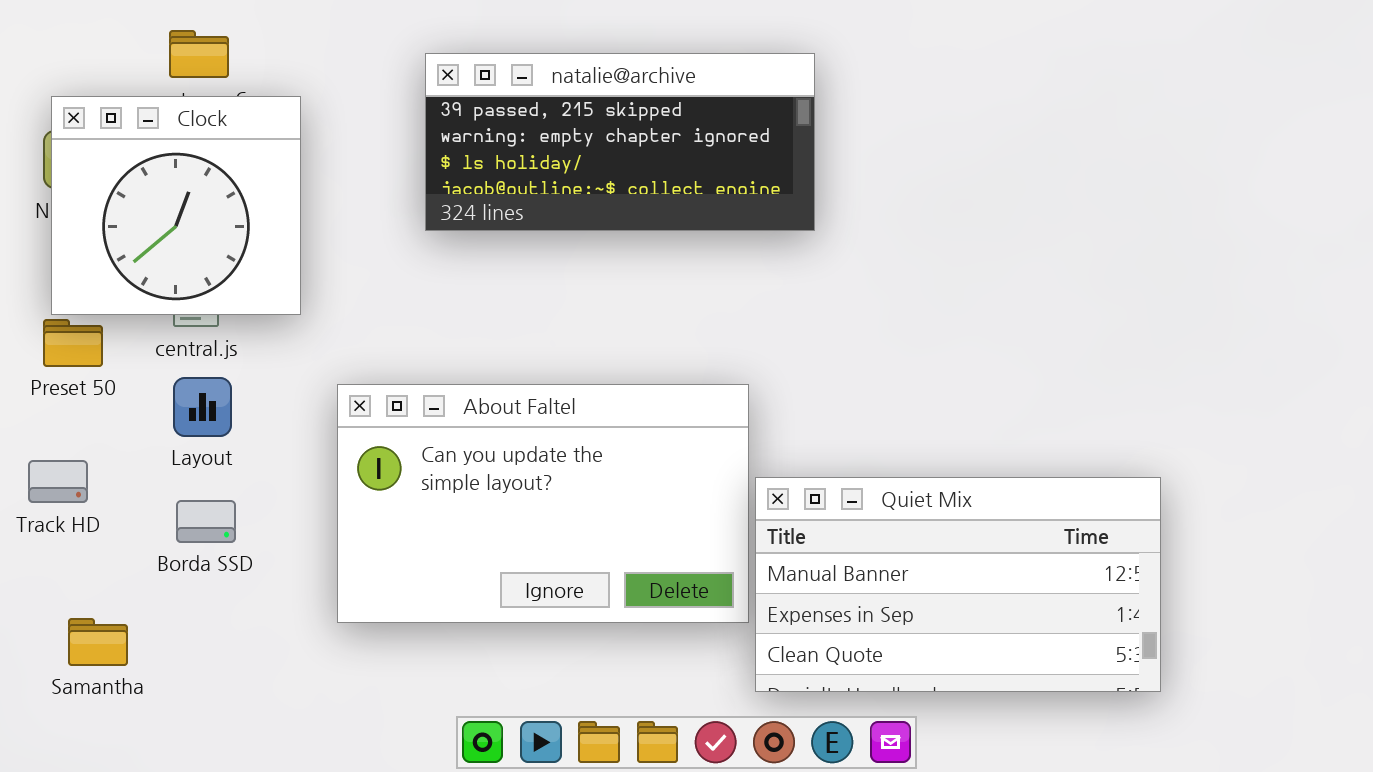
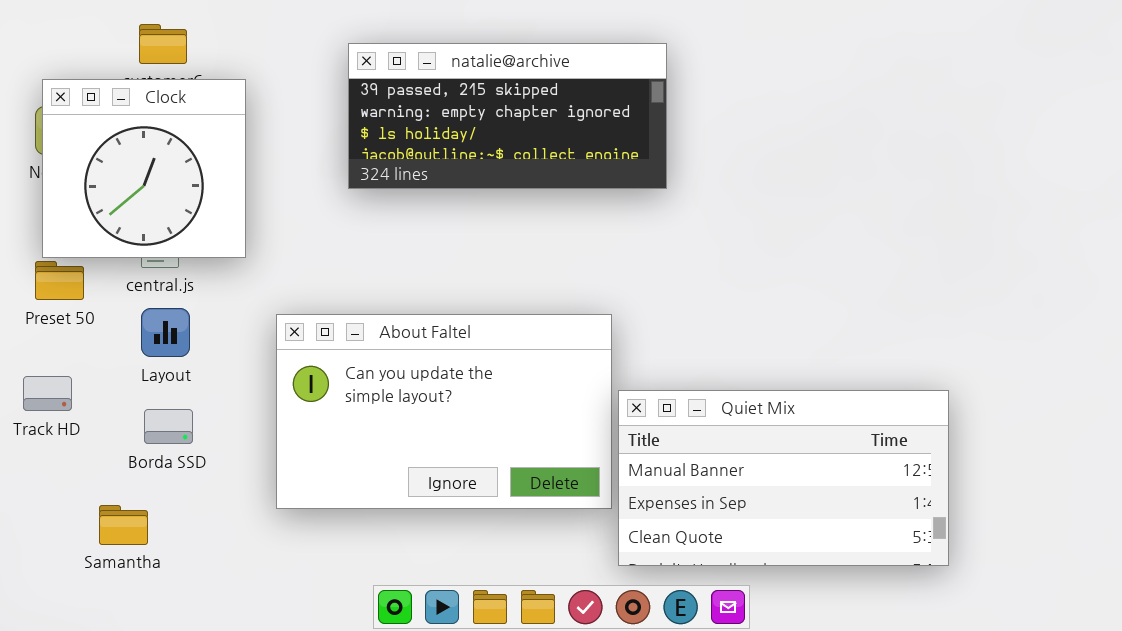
Samantha: [68,618,128,666] -> [99,505,148,545], moved

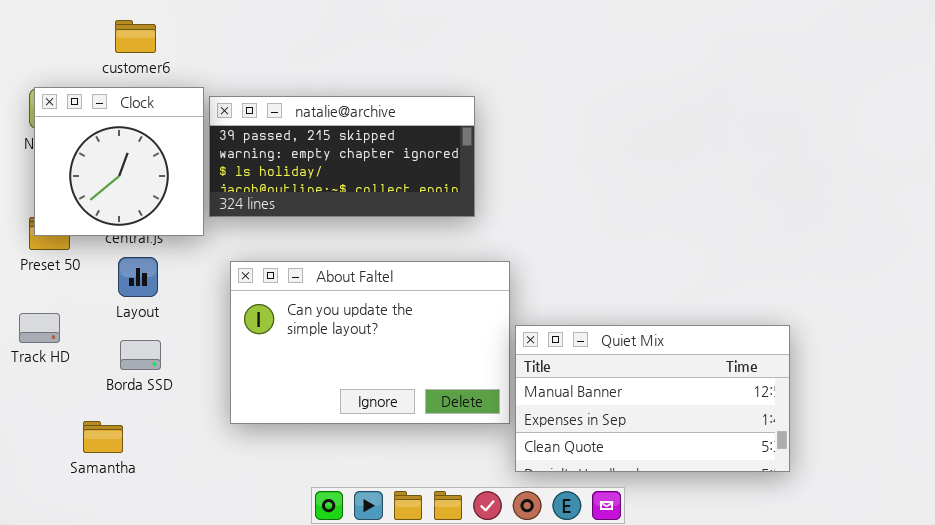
natalie@archive: [348,43,667,189] -> [209,96,475,217], moved
Clock: [42,79,246,258] -> [34,87,204,236], moved

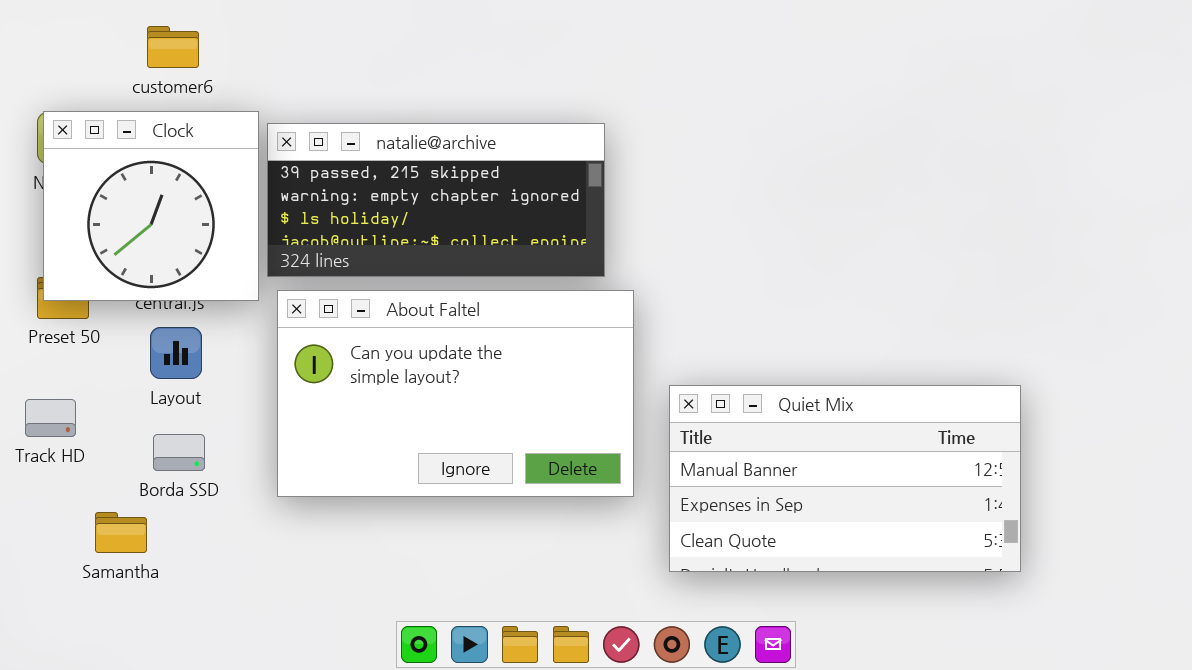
About Faltel: [230,261,510,424] -> [277,290,634,497], moved
Quiet Mix: [515,325,790,472] -> [669,385,1021,572], moved
Samantha: [83,421,123,453] -> [95,512,147,553], moved

